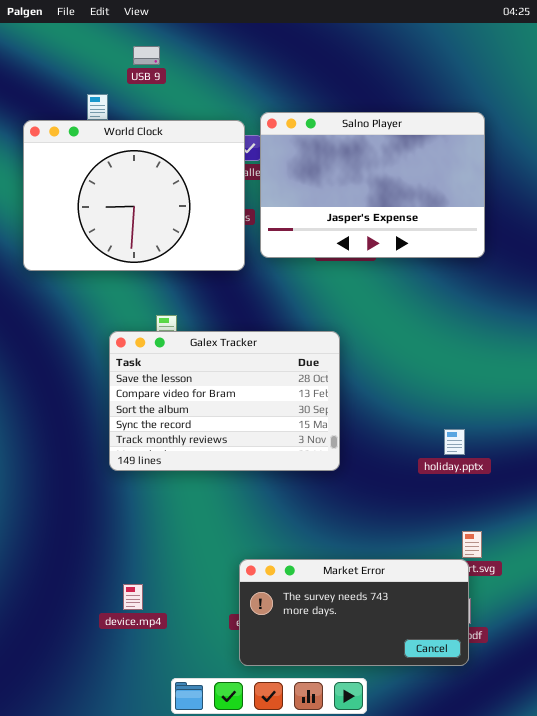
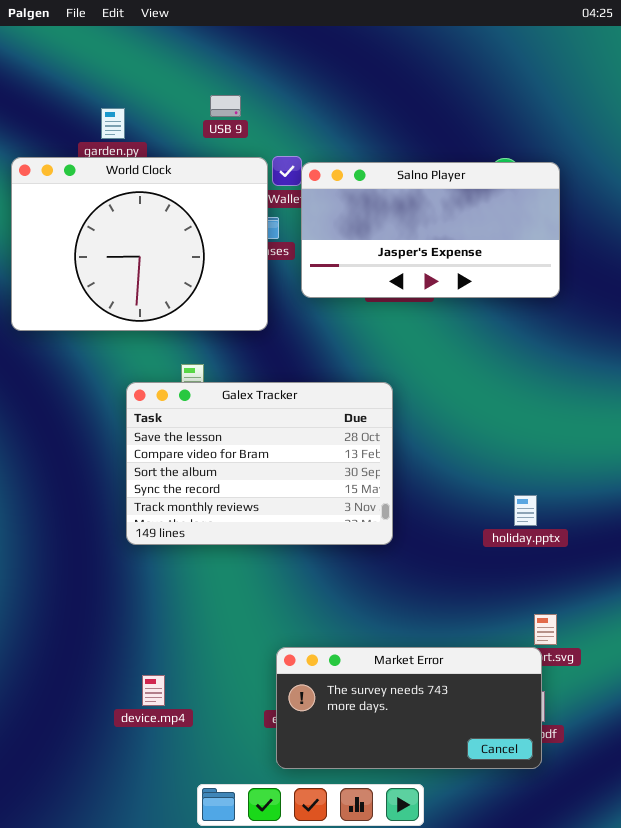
USB 9: [133,46,160,65] -> [210,95,241,117], moved
Salno Player: [260,112,485,258] -> [301,162,560,298], resized
World Clock: [23,120,245,271] -> [11,157,268,331], moved

